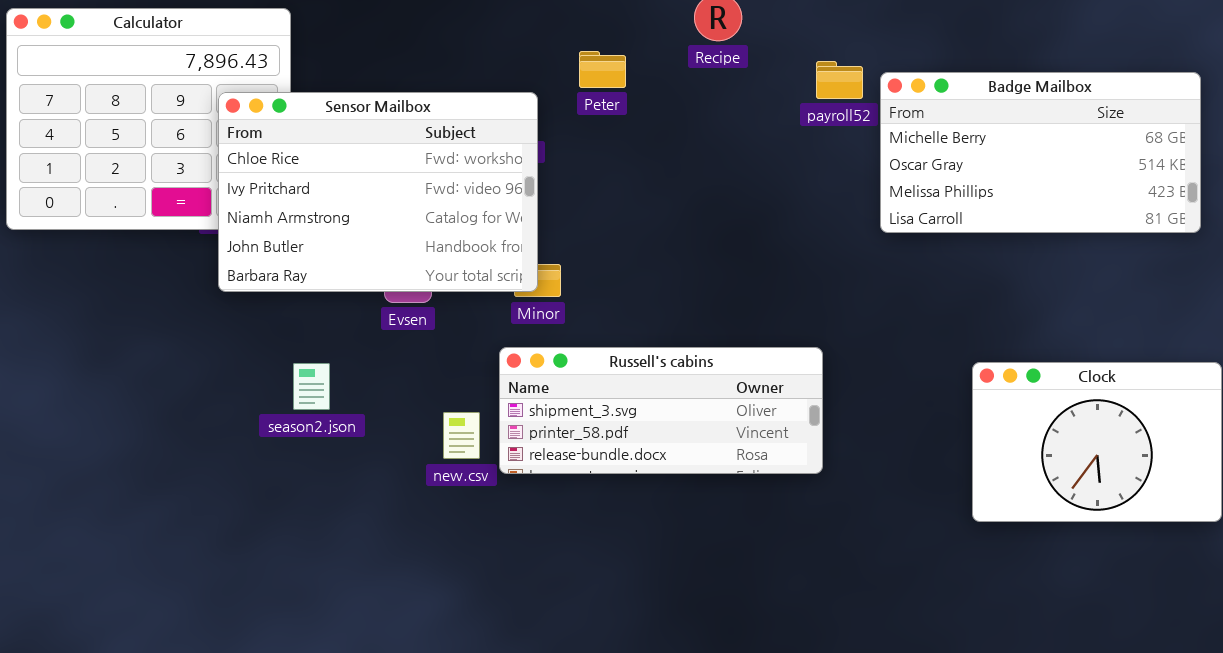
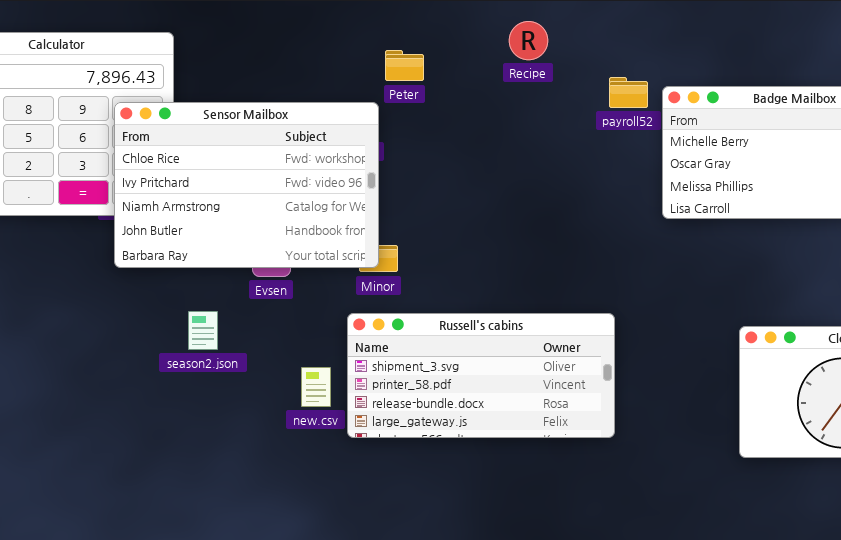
Peter: [579,51,626,88] -> [385,50,424,81], moved
Russell's cabins: [499,347,823,474] -> [347,313,615,438], resized
season2.json: [293,363,330,410] -> [188,311,218,350], moved

